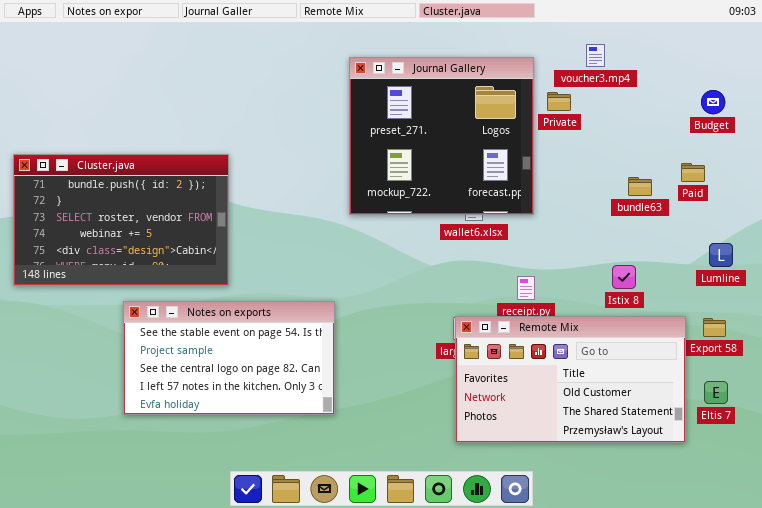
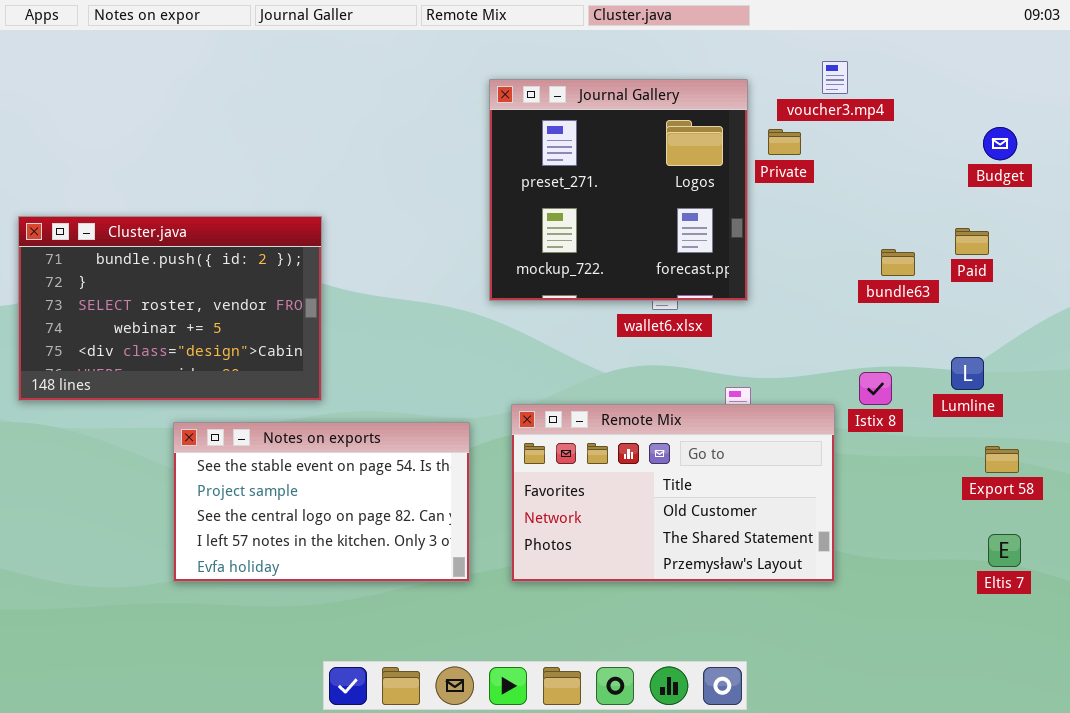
Lumline: [709,243,733,267] -> [951,357,984,390], moved
Remote Mix: [455,316,686,443] -> [511,404,835,582], moved

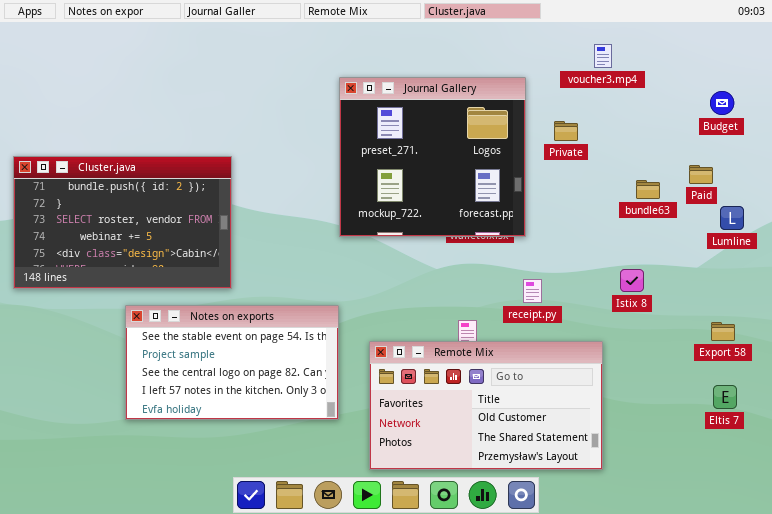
Journal Gallery: [489,79,748,301] -> [339,77,526,237], moved
Private: [768,129,801,155] -> [554,121,578,141], moved
Lumline: [951,357,984,390] -> [720,206,744,230], moved
Remote Mix: [511,404,835,582] -> [369,341,603,470], moved

